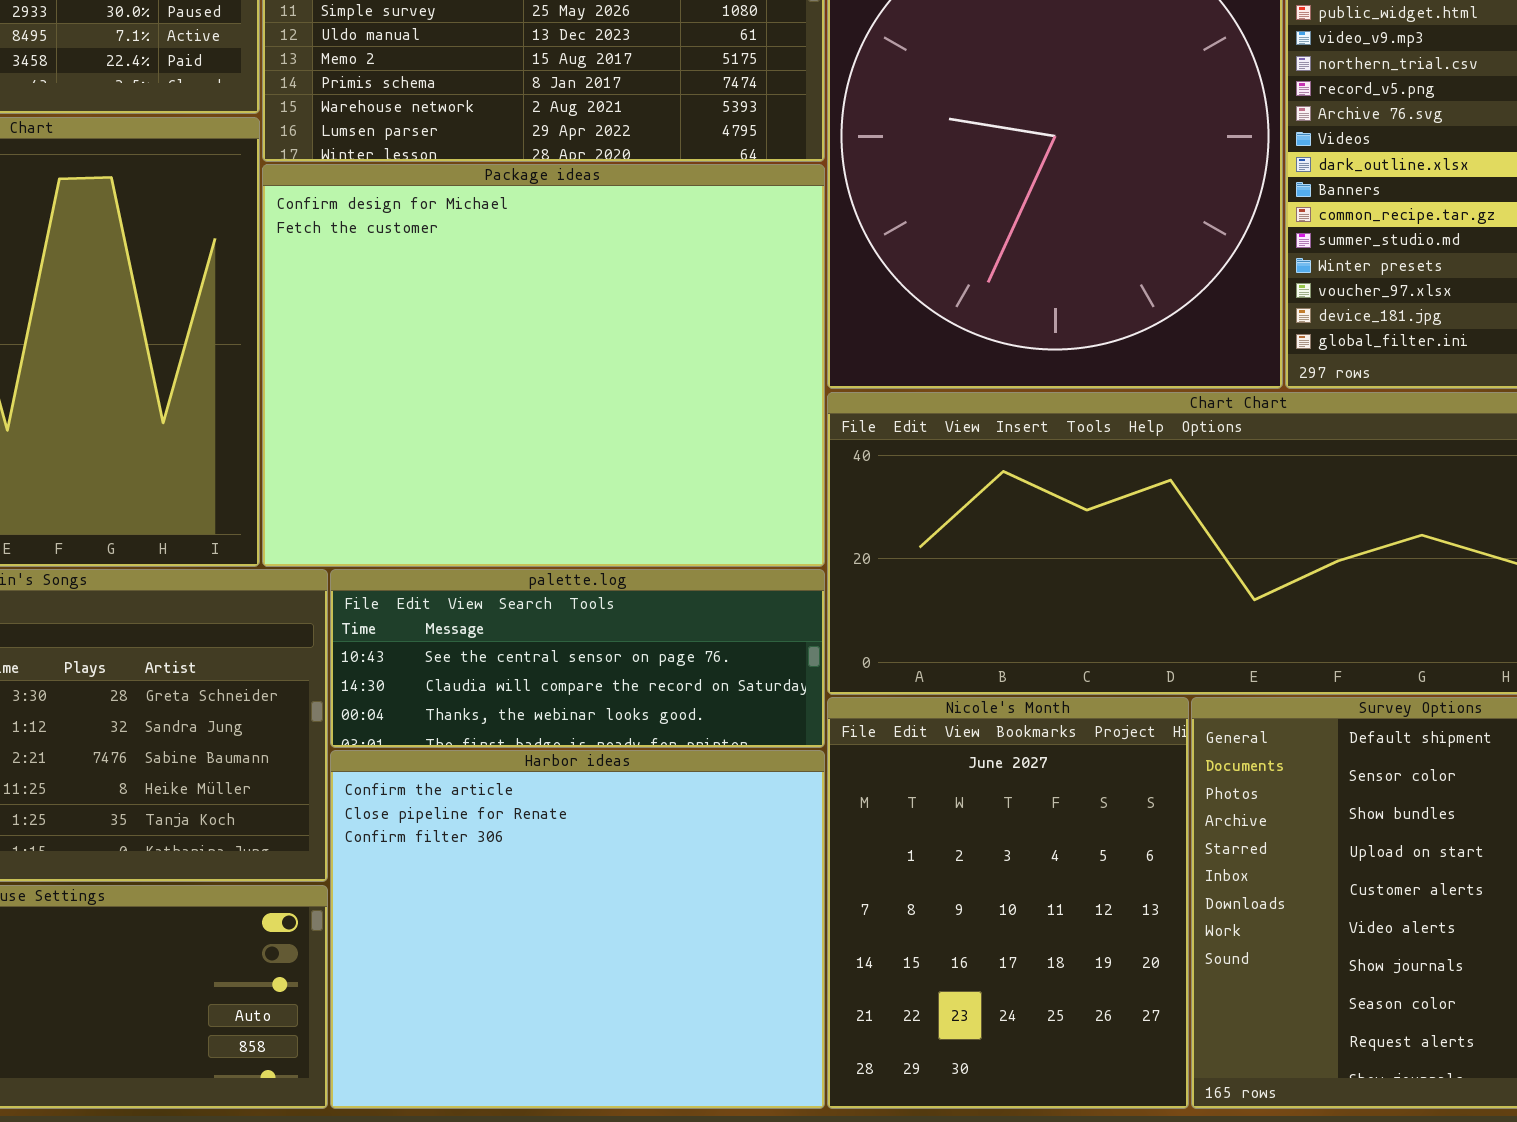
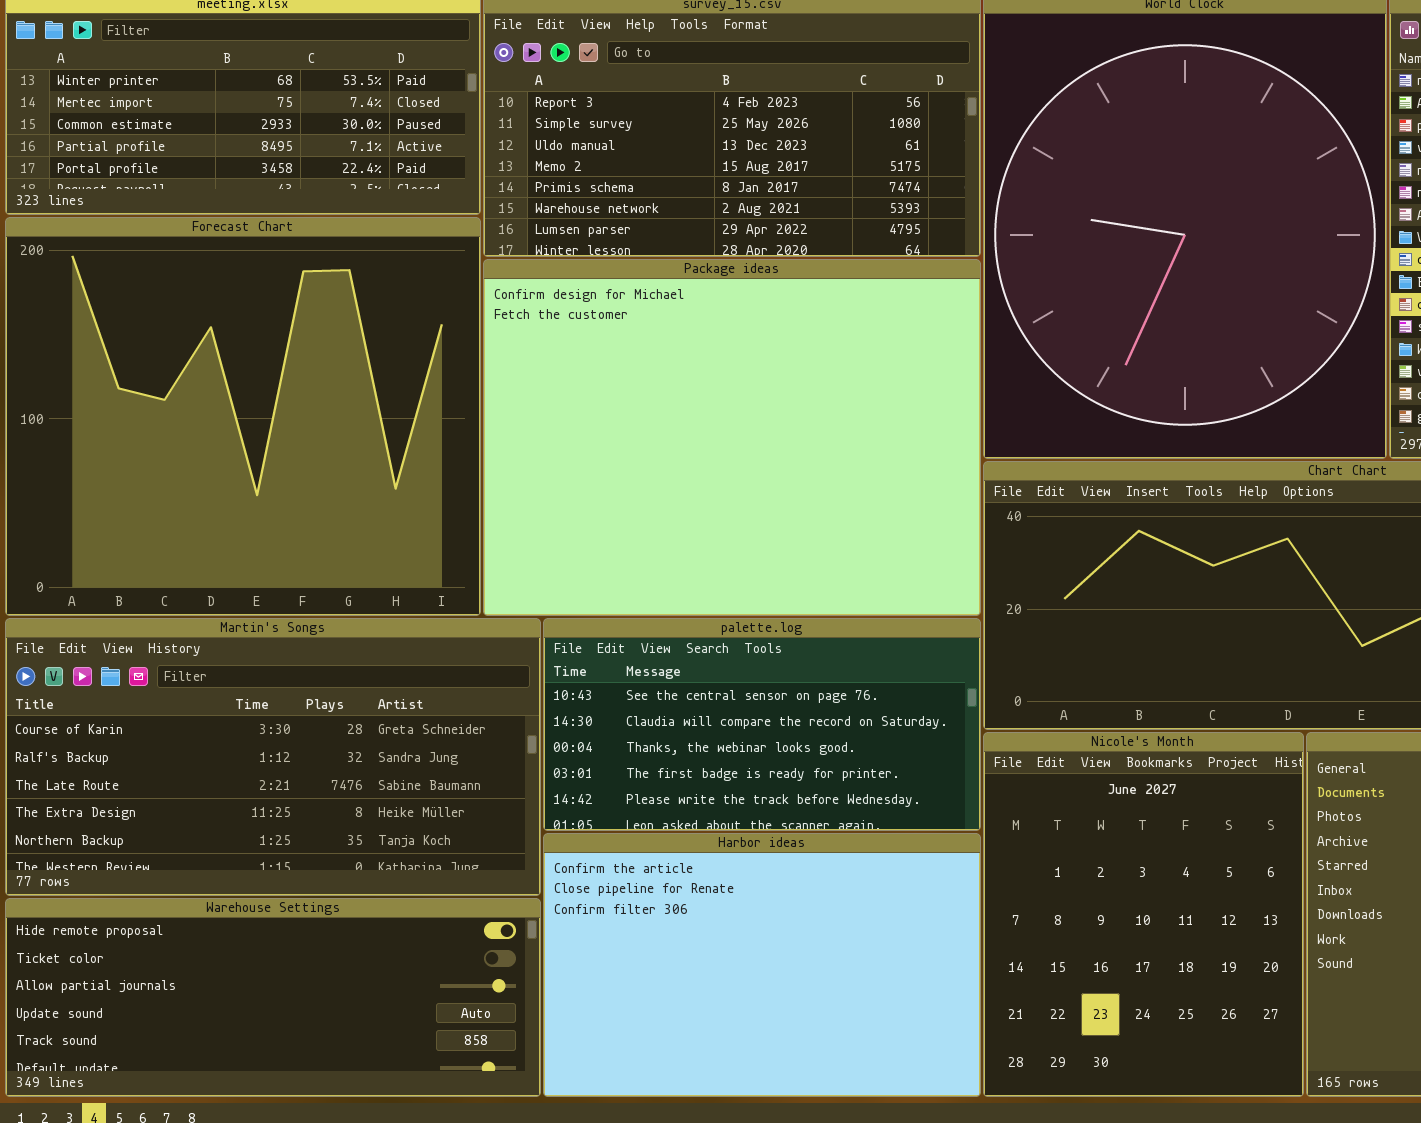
palette.log: [330,569,825,748] -> [543,618,981,831], resized
Harbor ideas: [330,750,825,1109] -> [543,833,981,1097], resized

